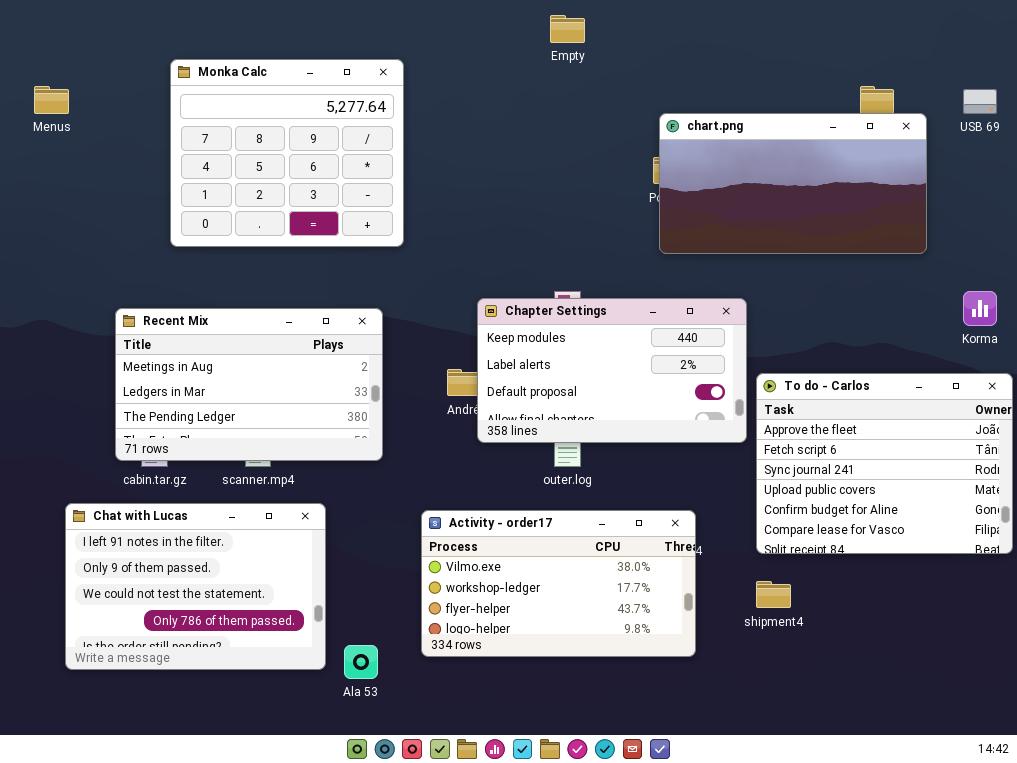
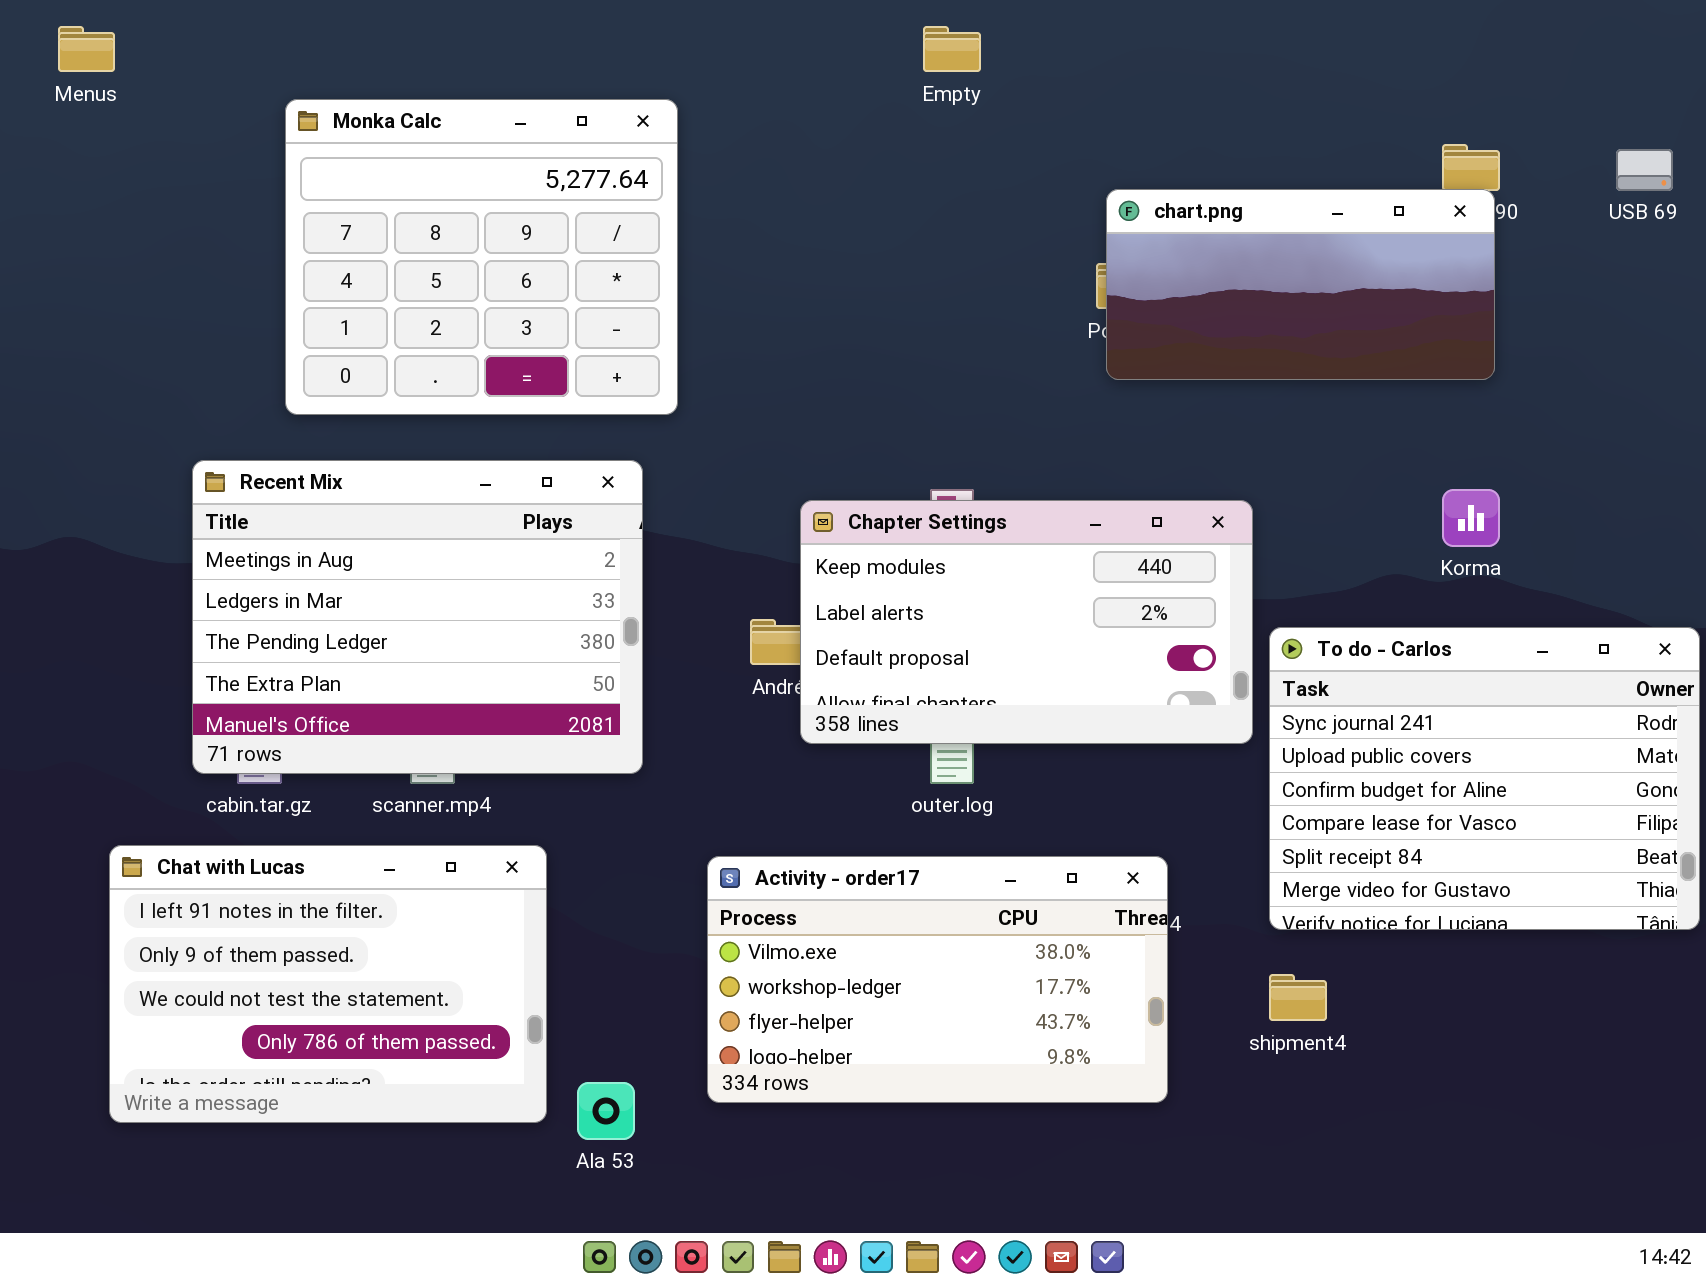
Menus: [34,86,69,114] -> [58,26,115,72], moved
chart.png: [659,113,927,254] -> [1106,189,1495,380], resized
Korma: [963,291,997,326] -> [1442,489,1500,547], moved
Recent Mix: [115,308,383,461] -> [192,460,643,774], resized
To do - Carlos: [756,373,1013,554] -> [1269,627,1700,930], scrolled down 2 rows

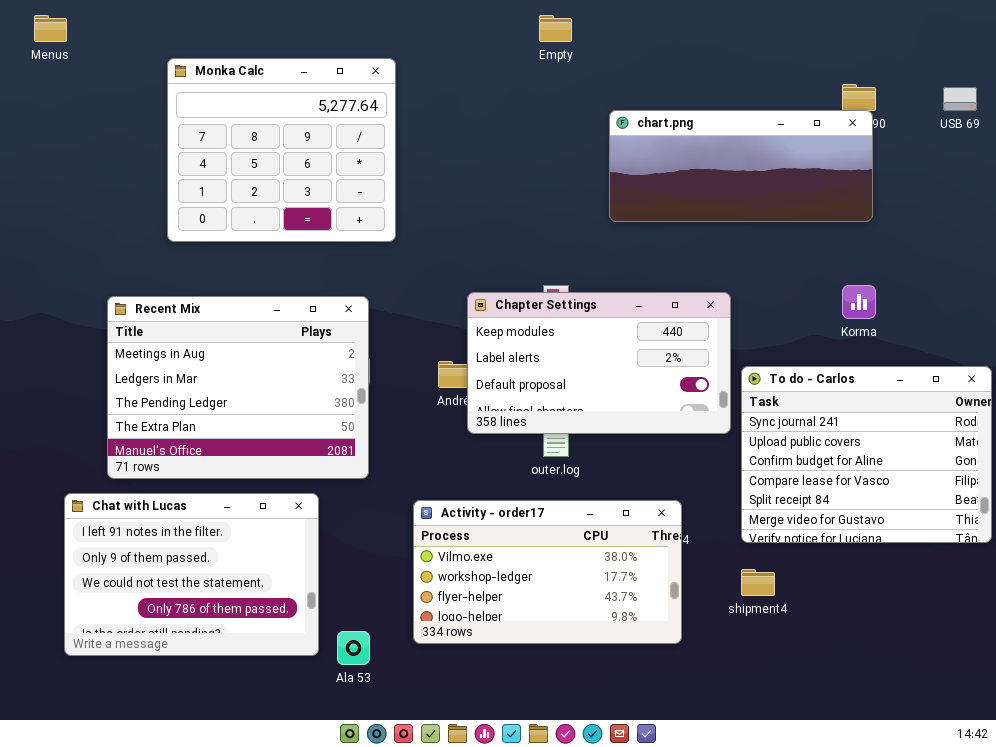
chart.png: [1106,189,1495,380] -> [609,110,873,222], resized
Recent Mix: [192,460,643,774] -> [107,296,369,479], moved

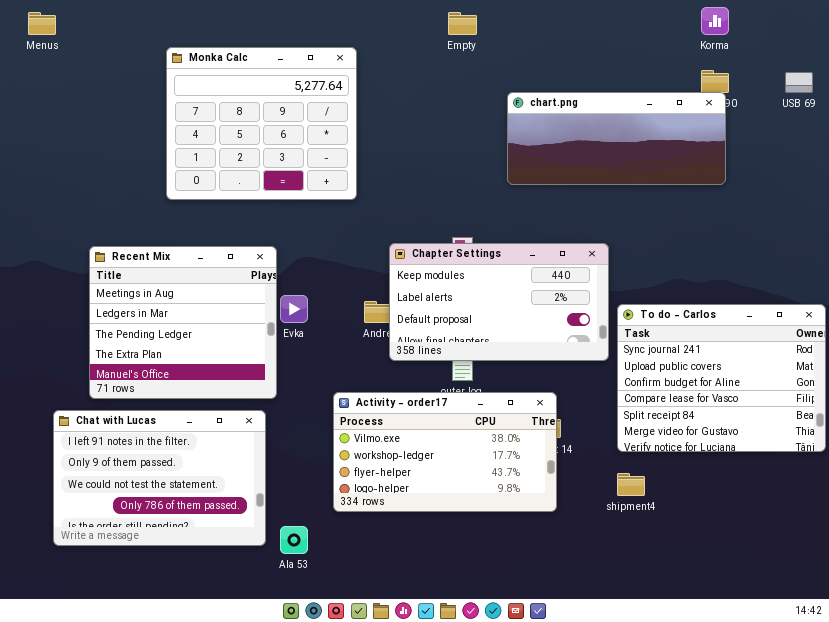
Monka Calc: [167,58,396,242] -> [166,47,357,200], moved
Korma: [842,285,876,319] -> [701,7,729,35], moved
Recent Mix: [107,296,369,479] -> [89,246,277,399], resized
Activity - order17: [413,500,682,644] -> [333,392,557,512], moved

